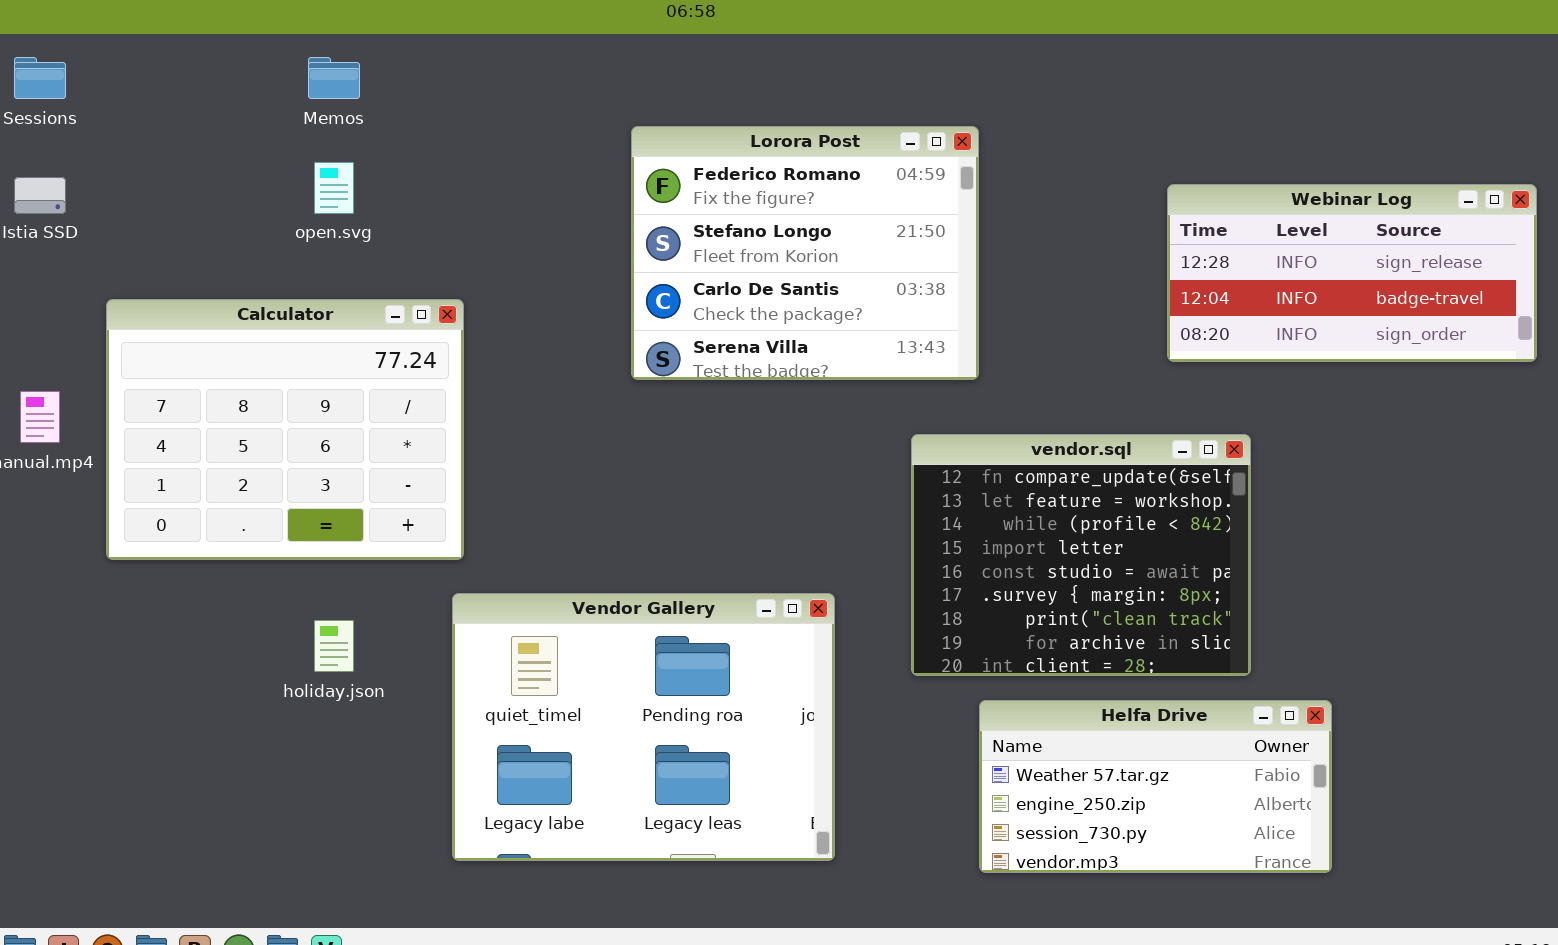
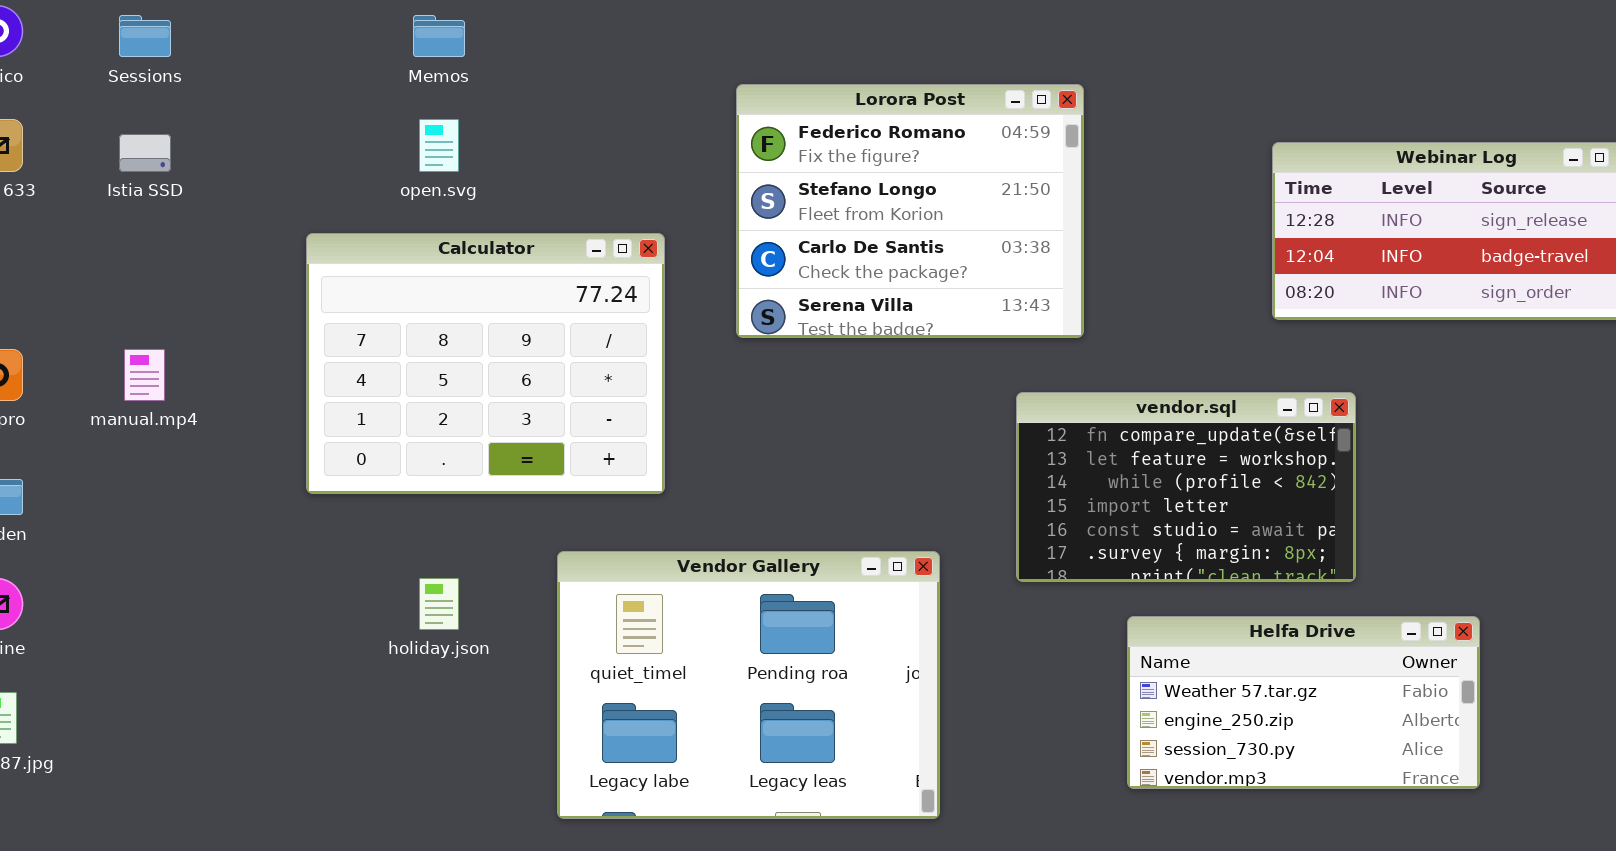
Calculator: [106,299,464,560] -> [306,233,665,494], moved
vendor.sql: [911,434,1251,676] -> [1016,392,1356,582], resized
Helfa Drive: [979,700,1332,873] -> [1127,616,1480,789], moved

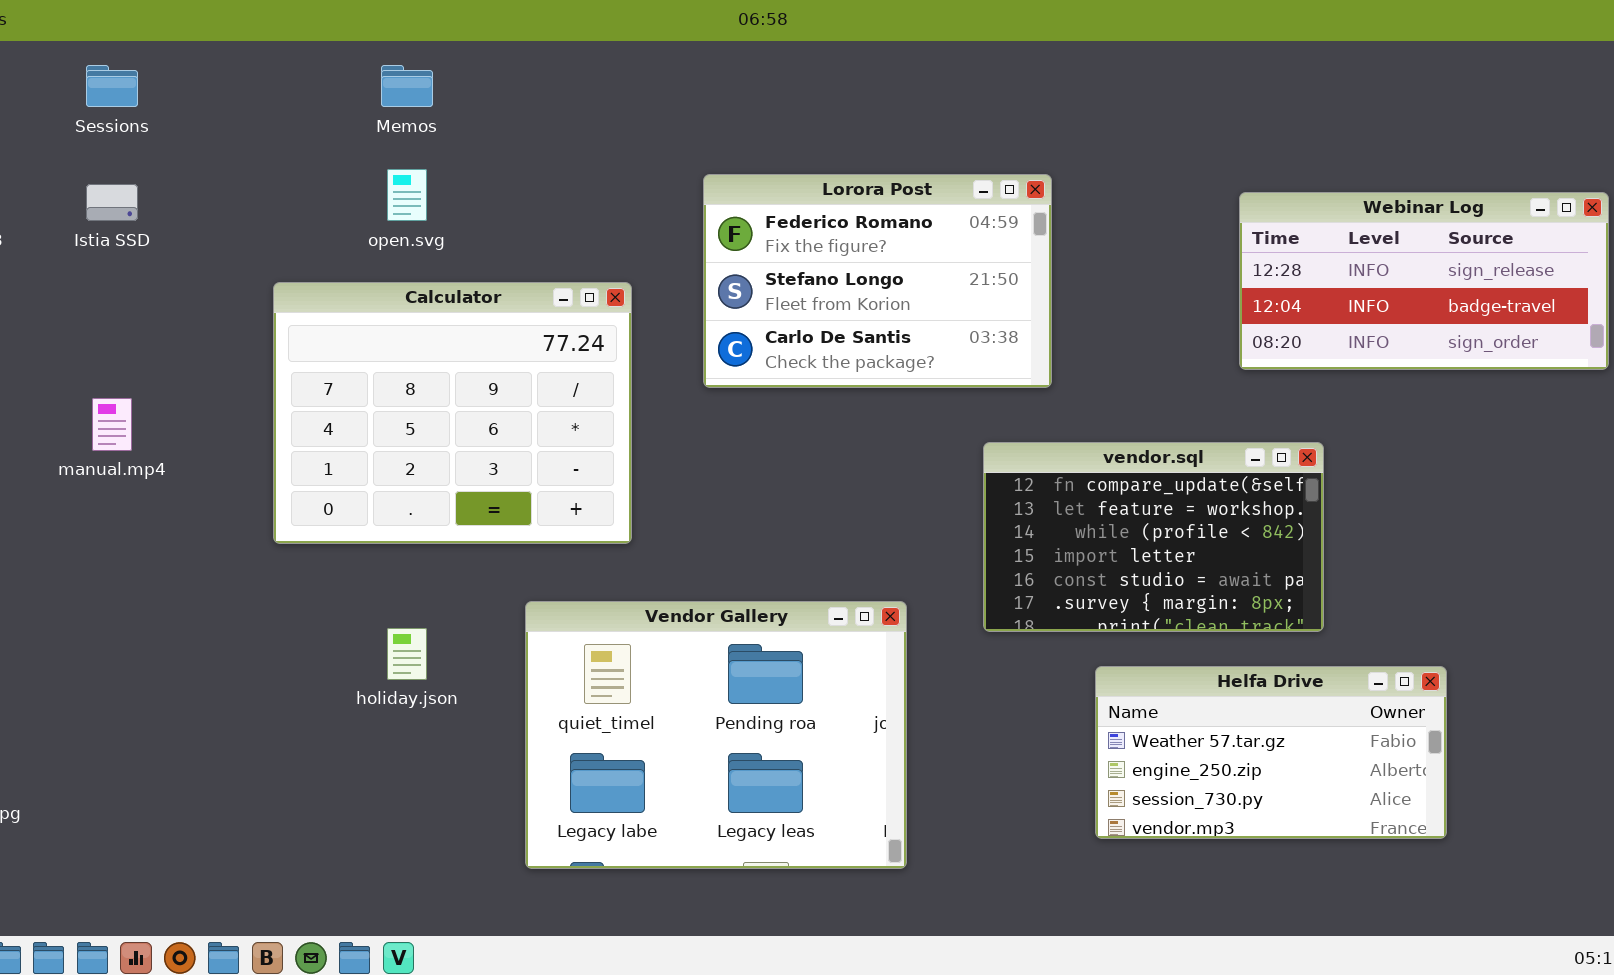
Lorora Post: [736,84,1084,338] -> [703,174,1052,388], resized

